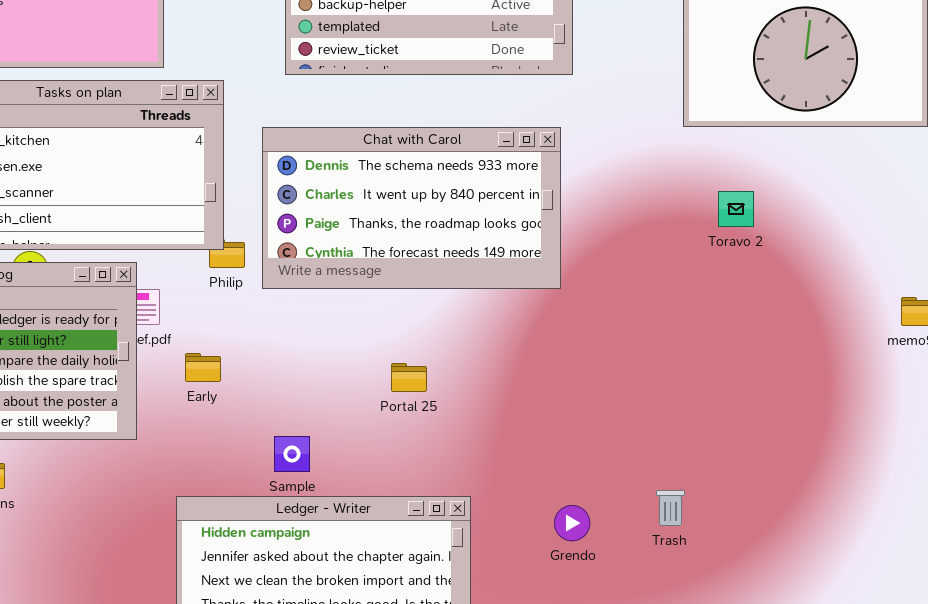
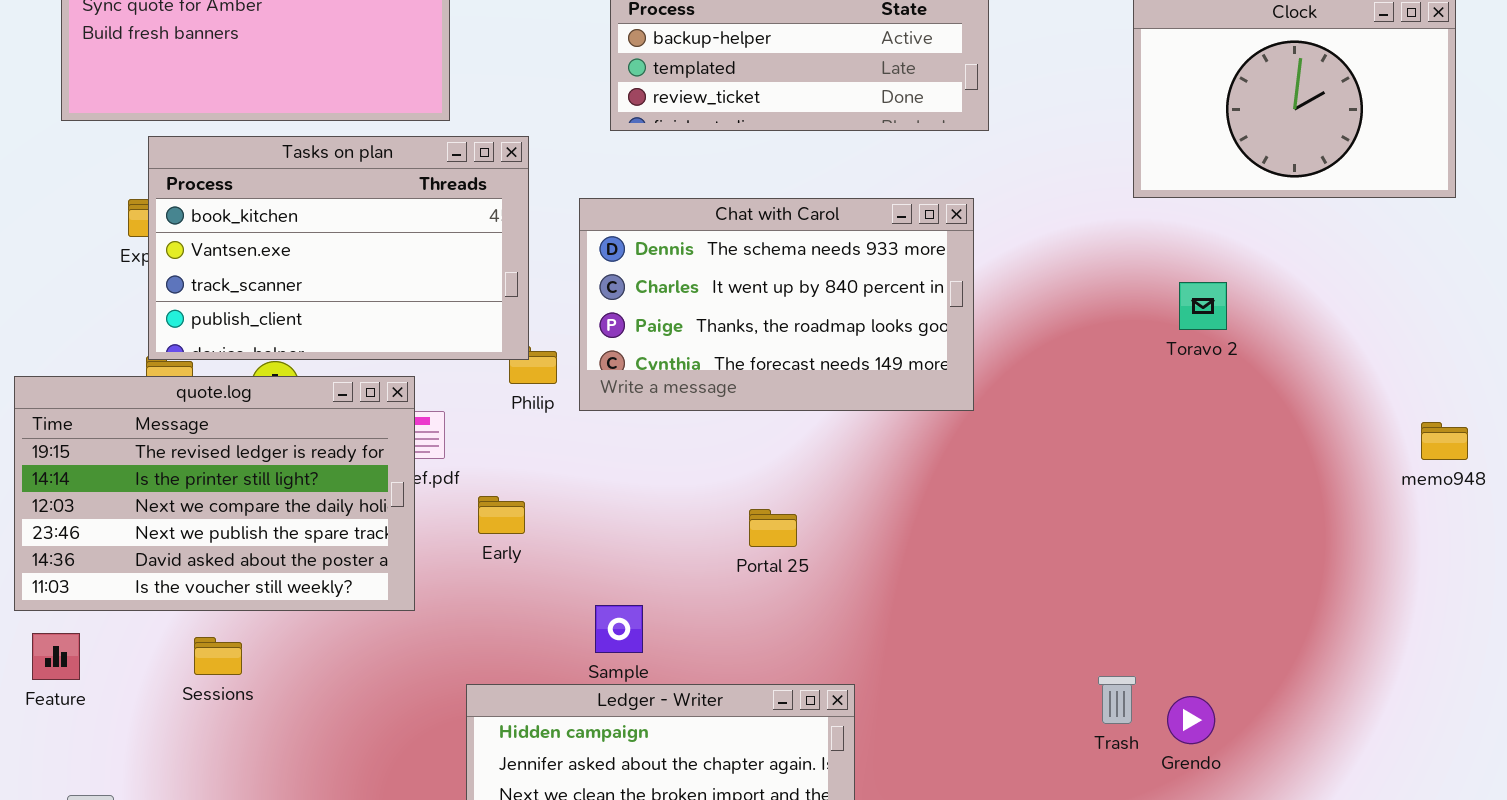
Grendo: [554,505,590,541] -> [1167,696,1215,744], moved

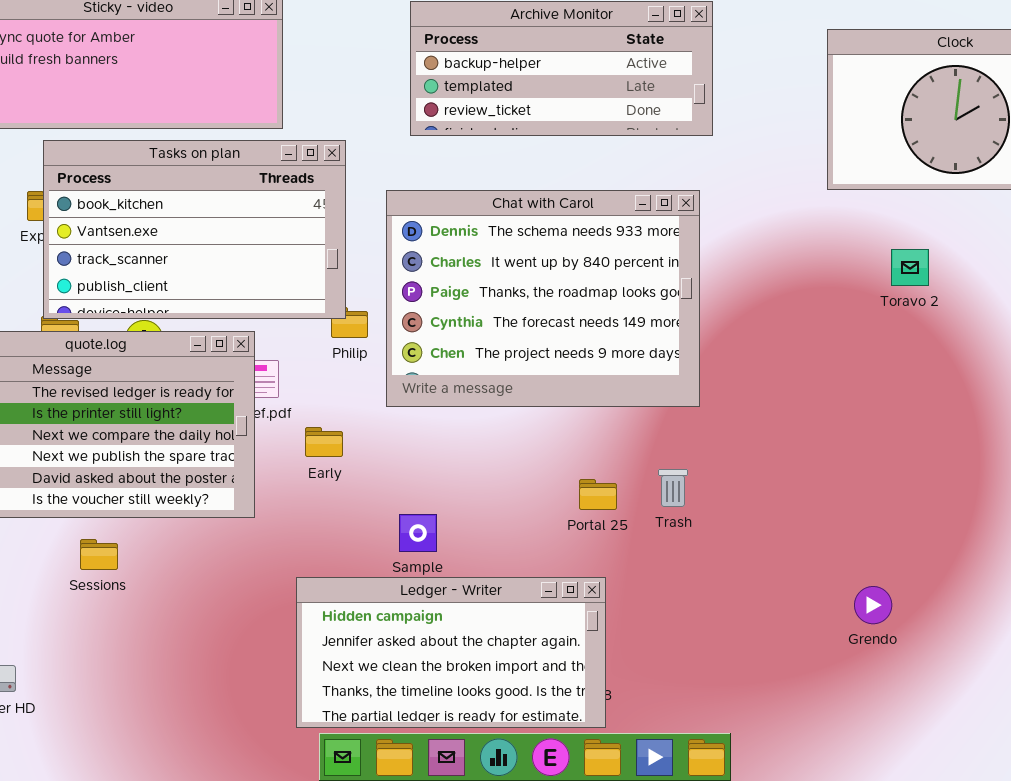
Chat with Carol: [579,198,974,411] -> [386,190,700,407], resized
Toravo 2: [1179,282,1227,330] -> [891,249,929,286], moved
Portal 25: [749,509,797,547] -> [579,479,617,510], moved
Trash: [1098,676,1136,724] -> [658,469,688,507], moved

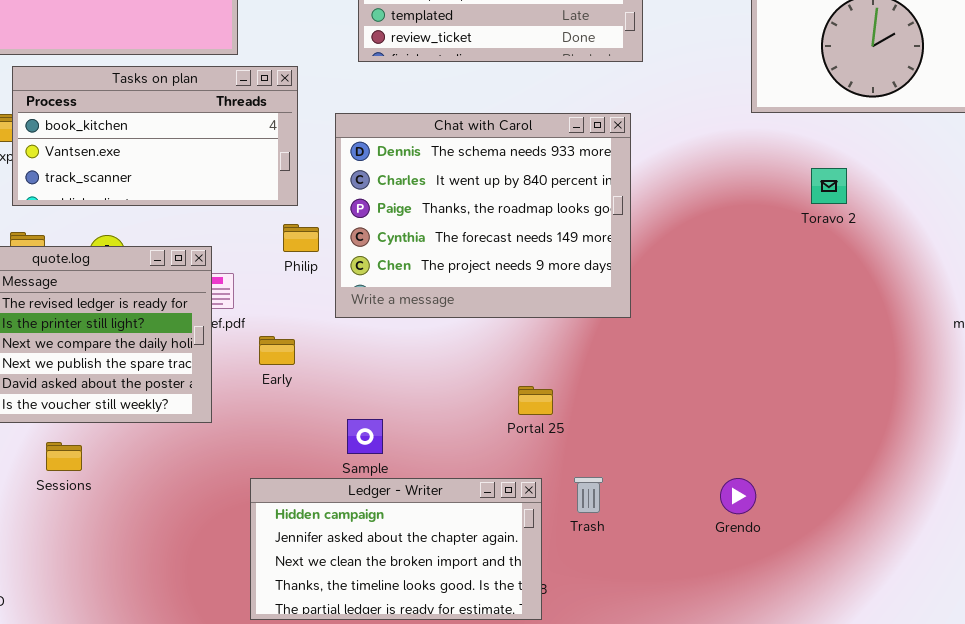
Tasks on plan: [43,140,346,319] -> [12,66,298,206], resized
Trash: [658,469,688,507] -> [574,477,603,513], moved
Grendo: [854,586,892,624] -> [720,478,756,514], moved

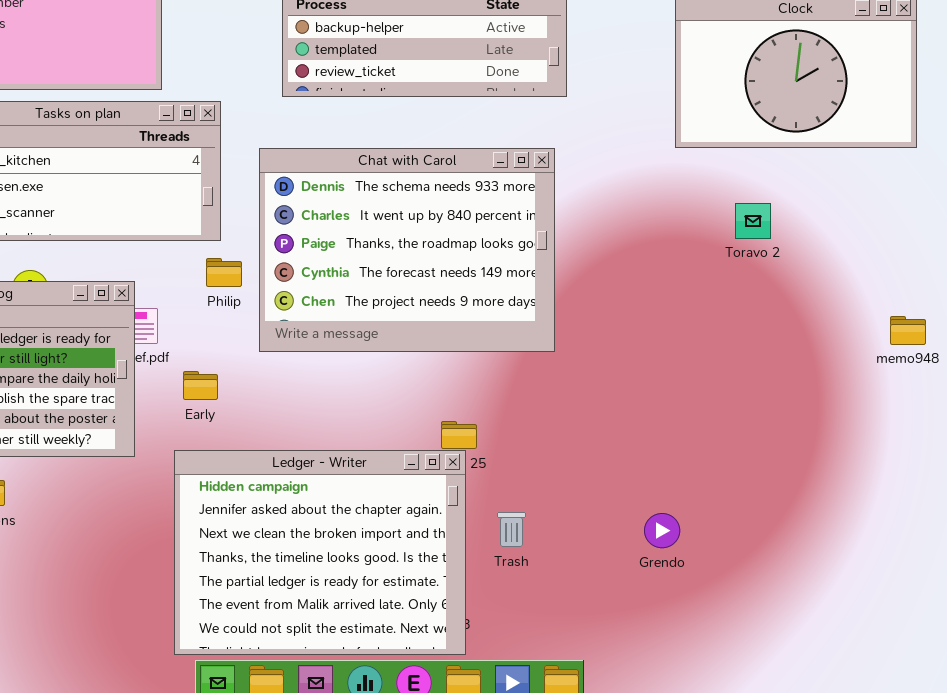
Ledger - Writer: [250,478,542,620] -> [174,450,466,655], resized

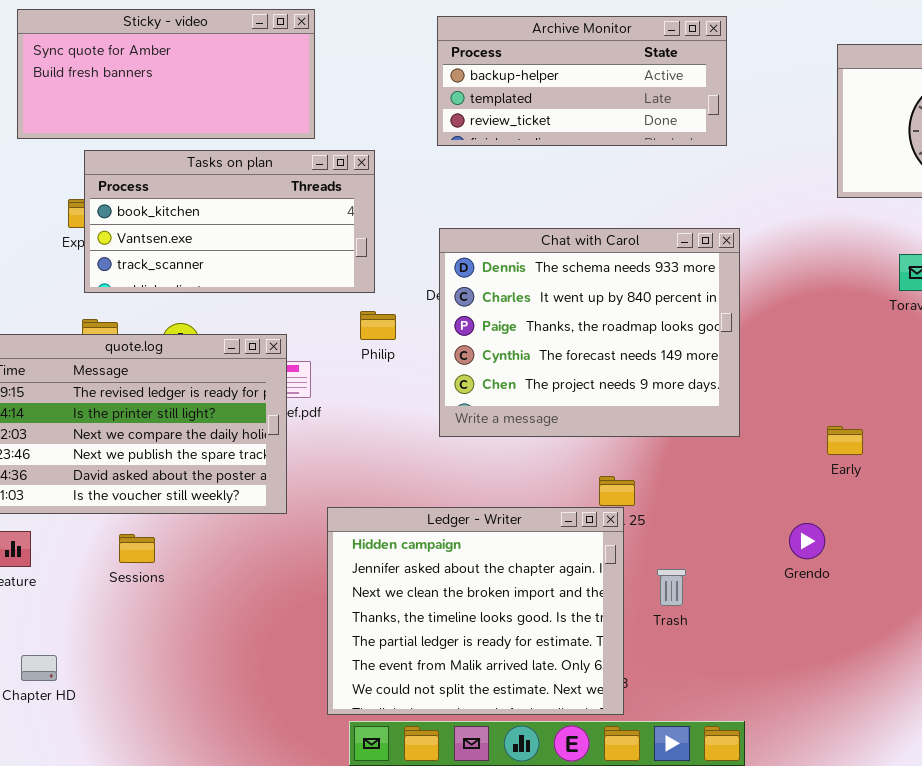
Chat with Carol: [259,148,555,352] -> [439,228,740,437], moved
Early: [183,371,218,400] -> [827,426,863,455], moved
Grendo: [644,513,680,548] -> [789,523,825,559], moved

